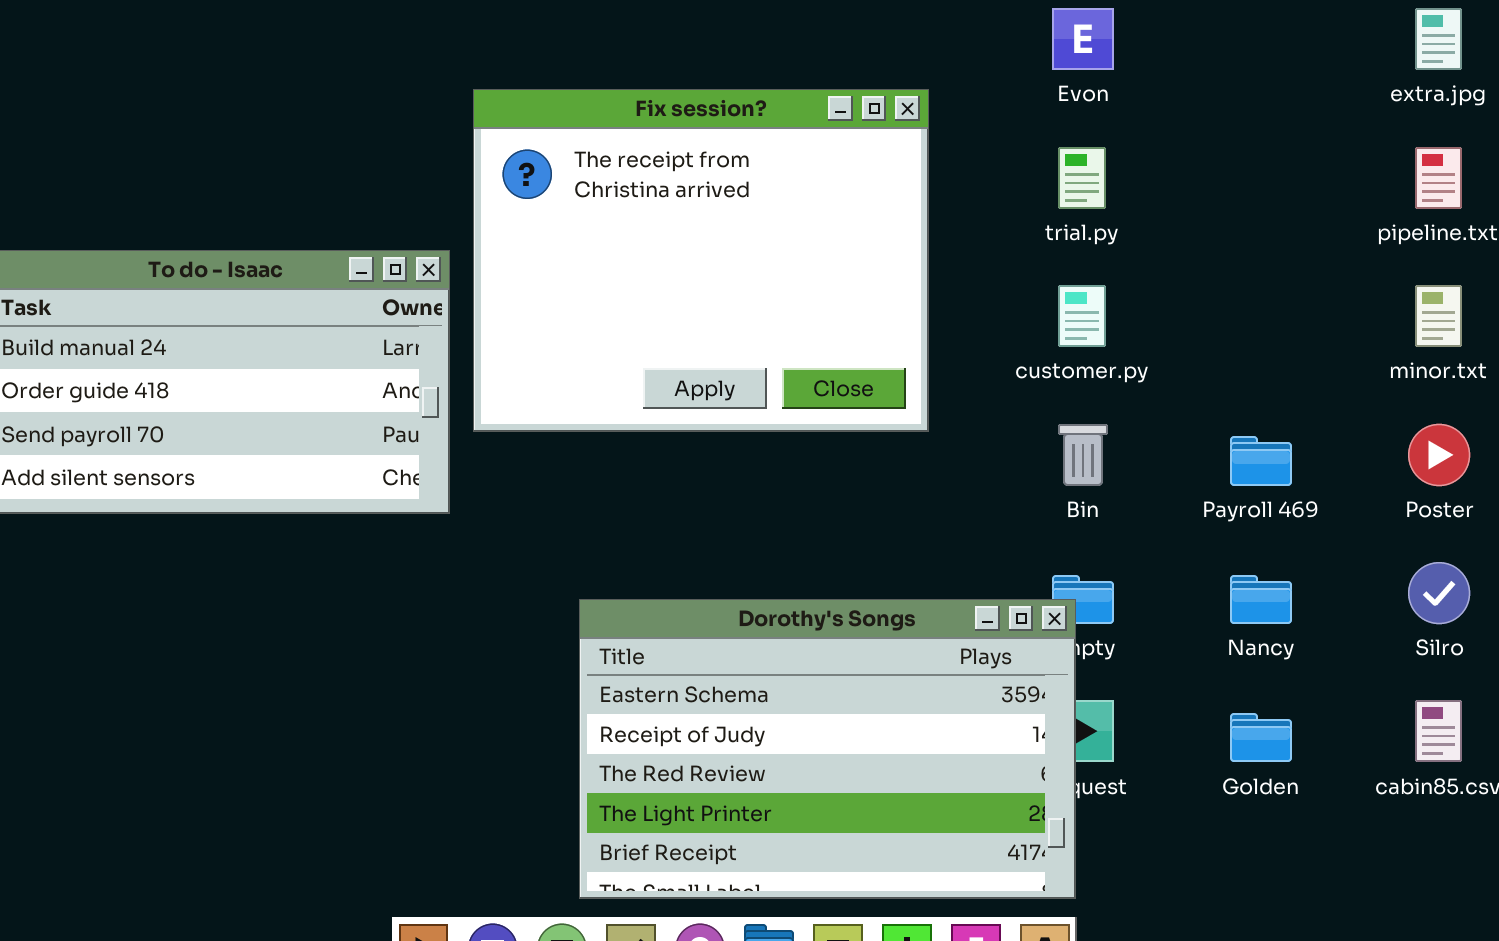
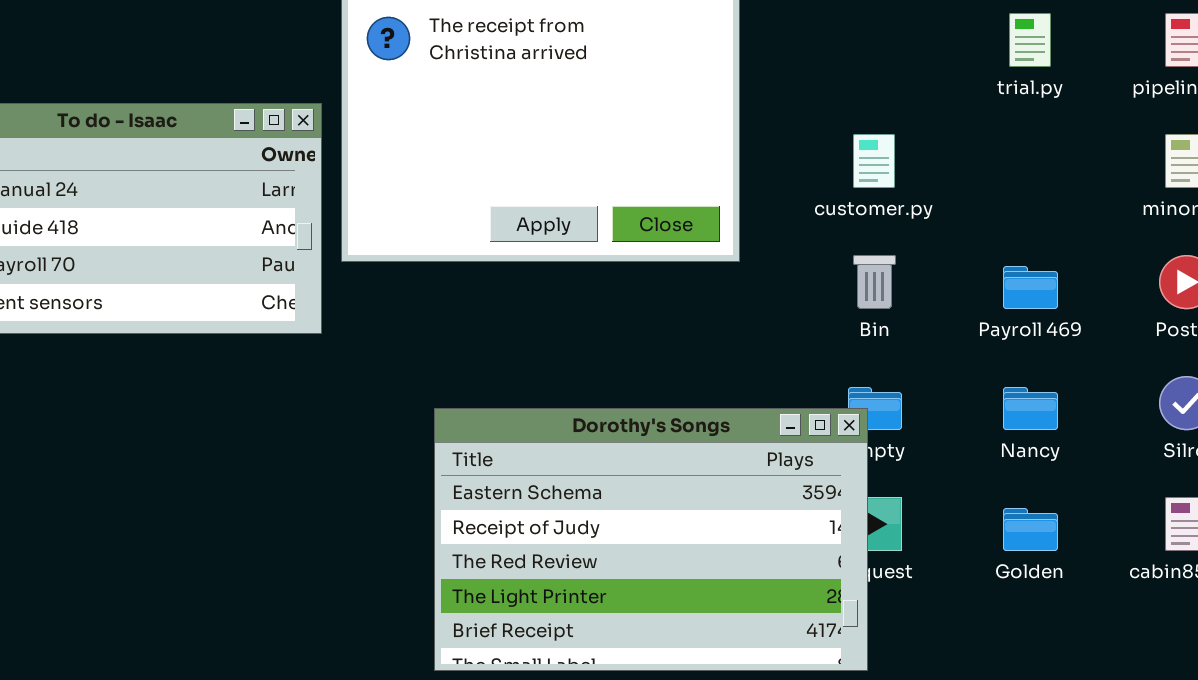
trial.py: [1058,147,1106,209] -> [1009,13,1051,67], moved

